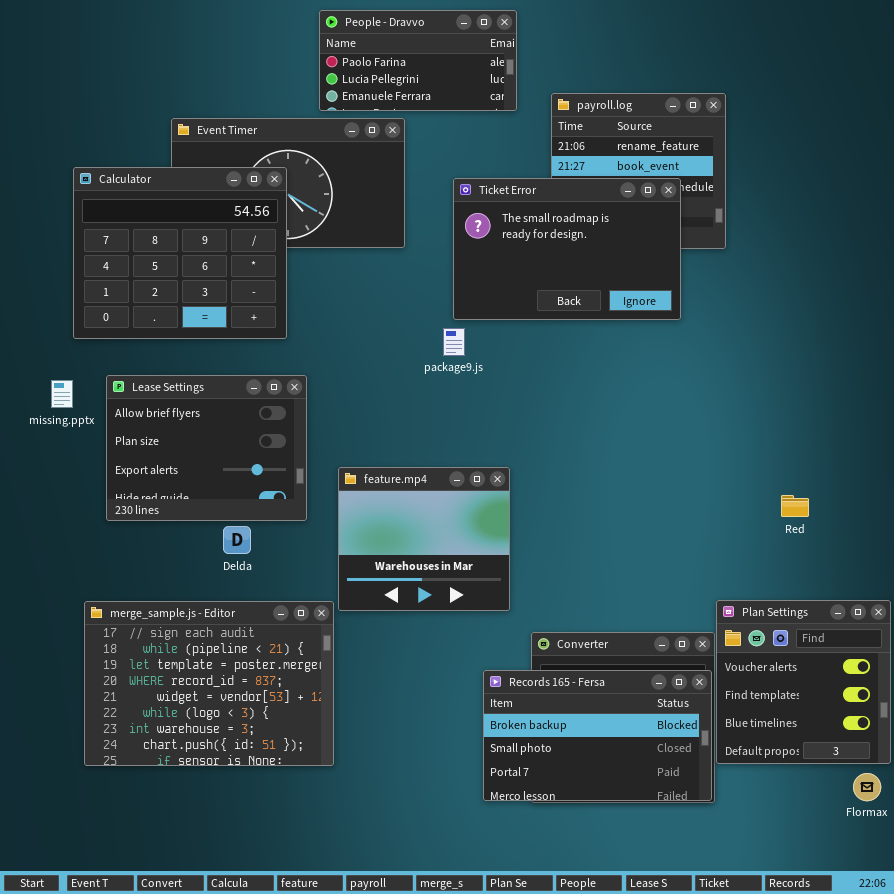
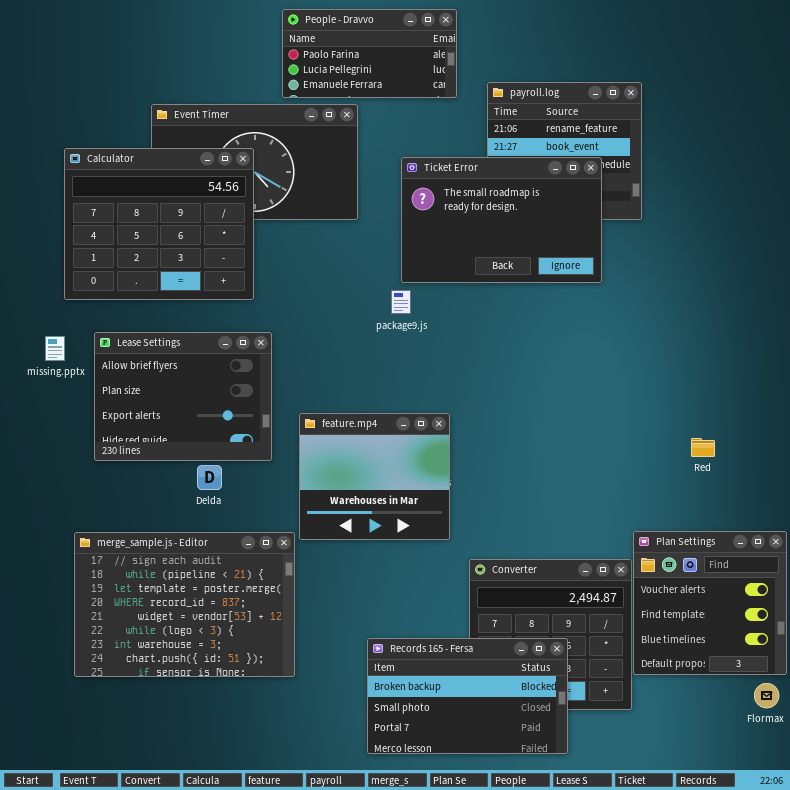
Records 165 - Fersa: [483,670,712,801] -> [367,638,568,754], moved

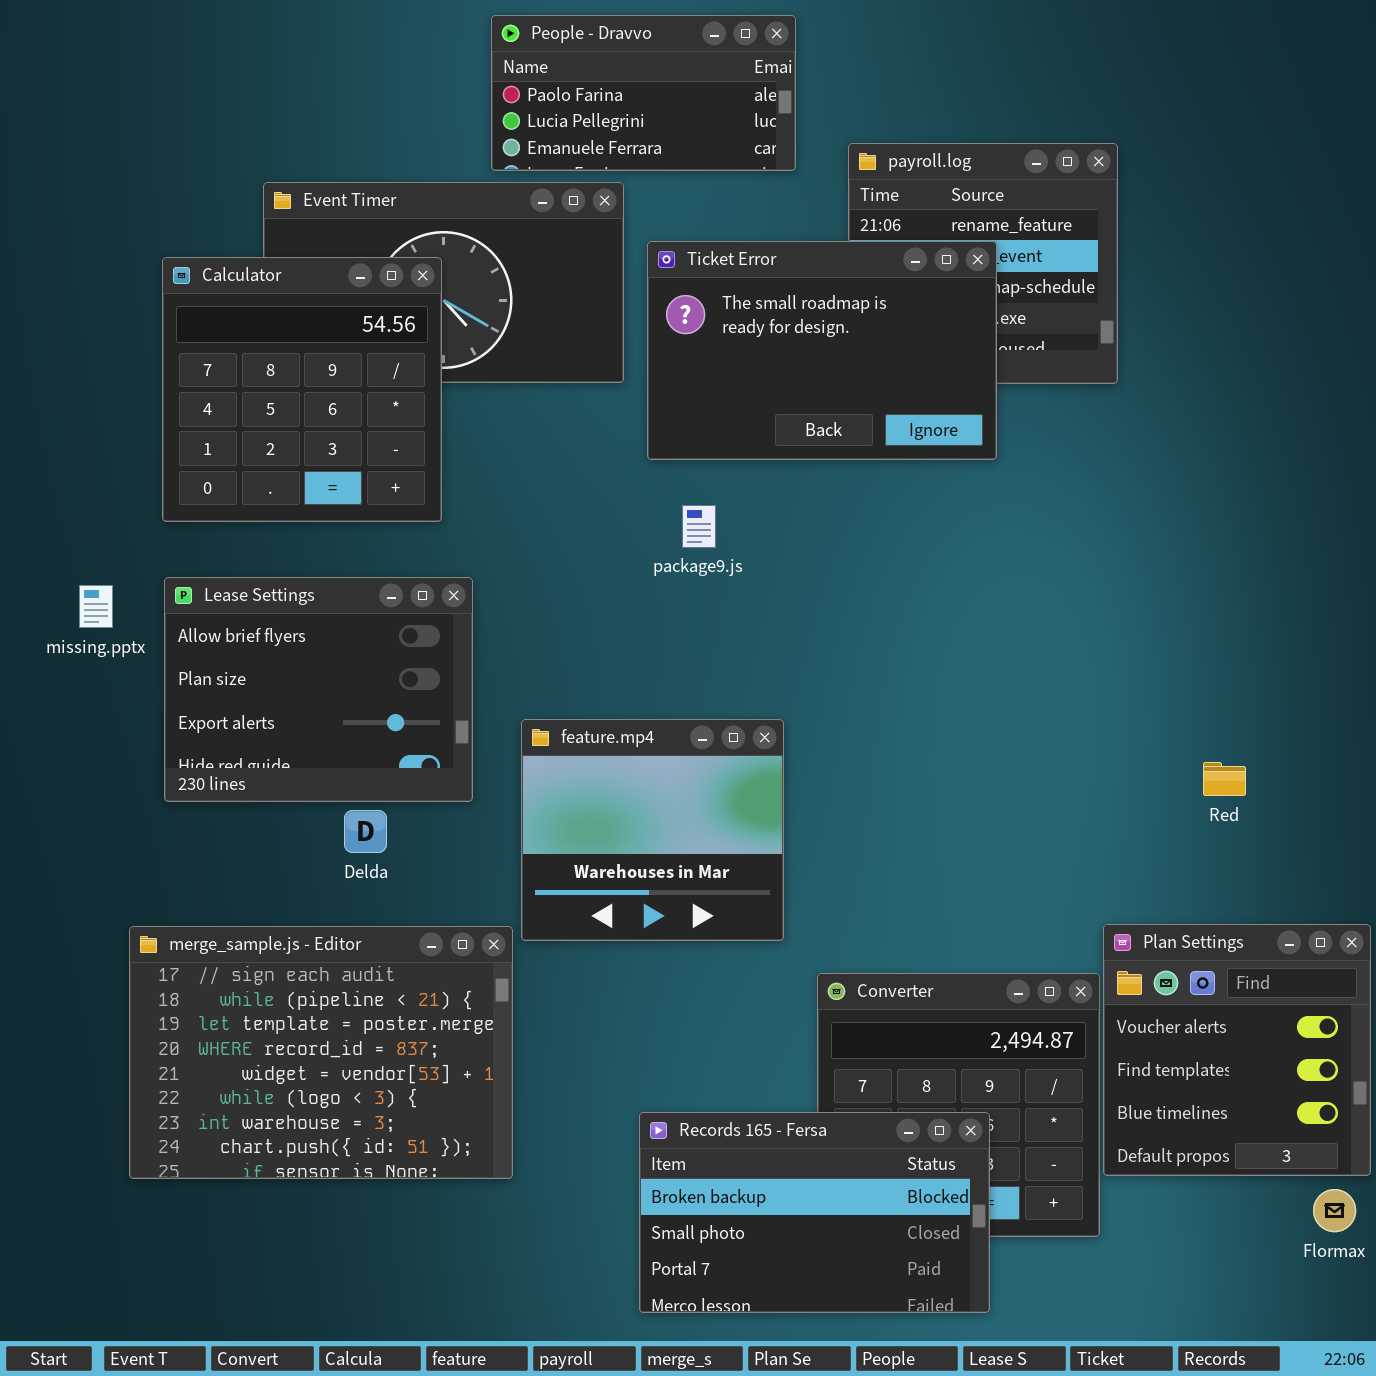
Calculator: [64,148,254,300] -> [162,257,442,522], resized
Ticket Error: [401,157,602,283] -> [647,241,997,460], moved

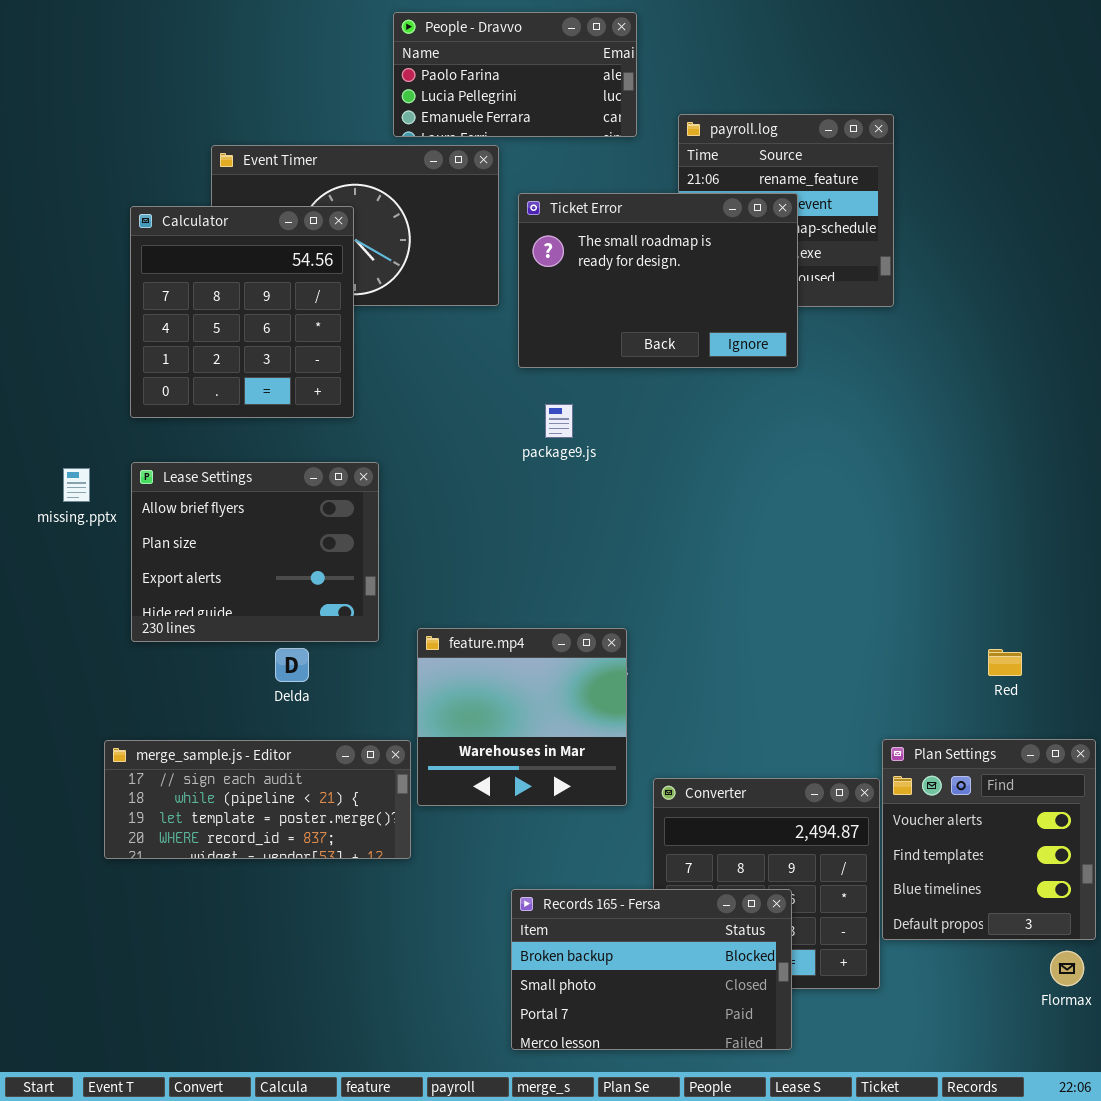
feature.mp4: [521,719,784,941] -> [417,628,627,806], moved
Red: [1203,762,1246,796] -> [988,649,1022,676], moved
merge_sample.js - Editor: [129,926,513,1179] -> [104,740,411,859], resized

